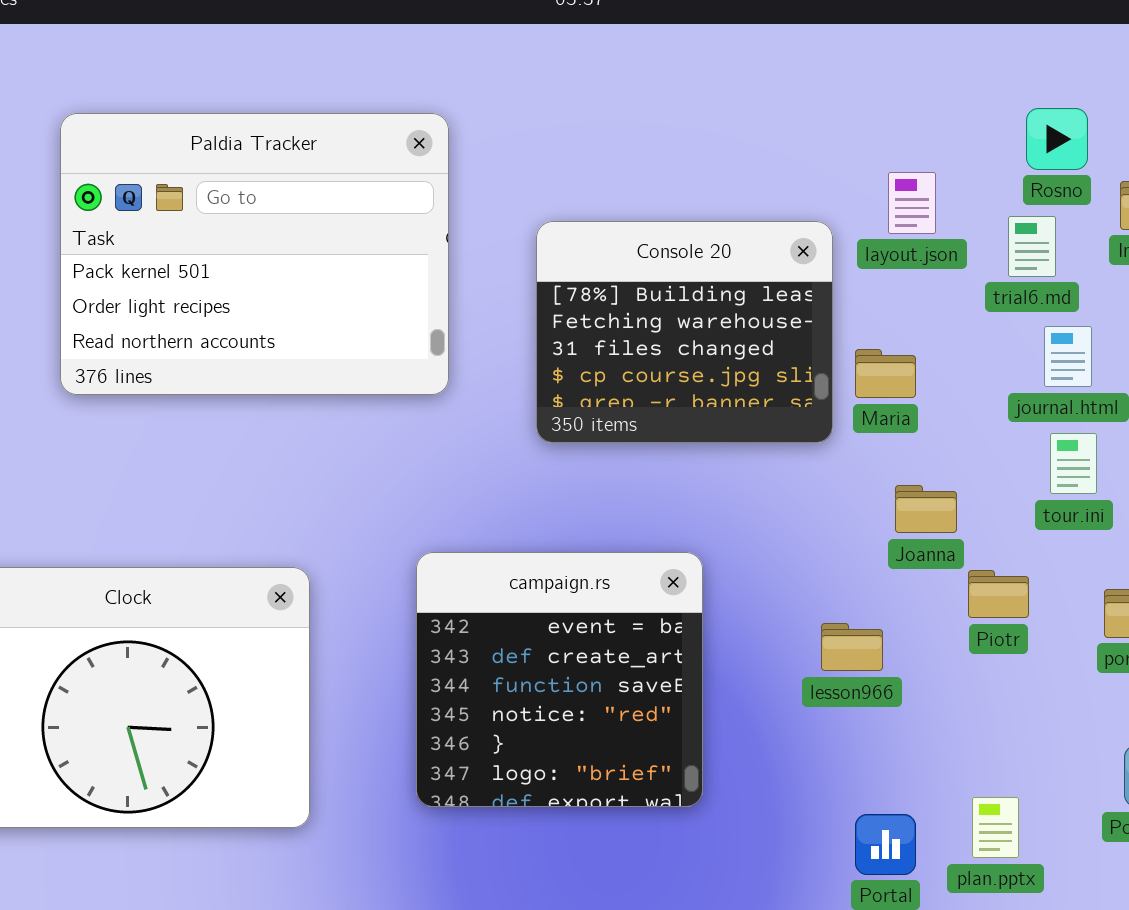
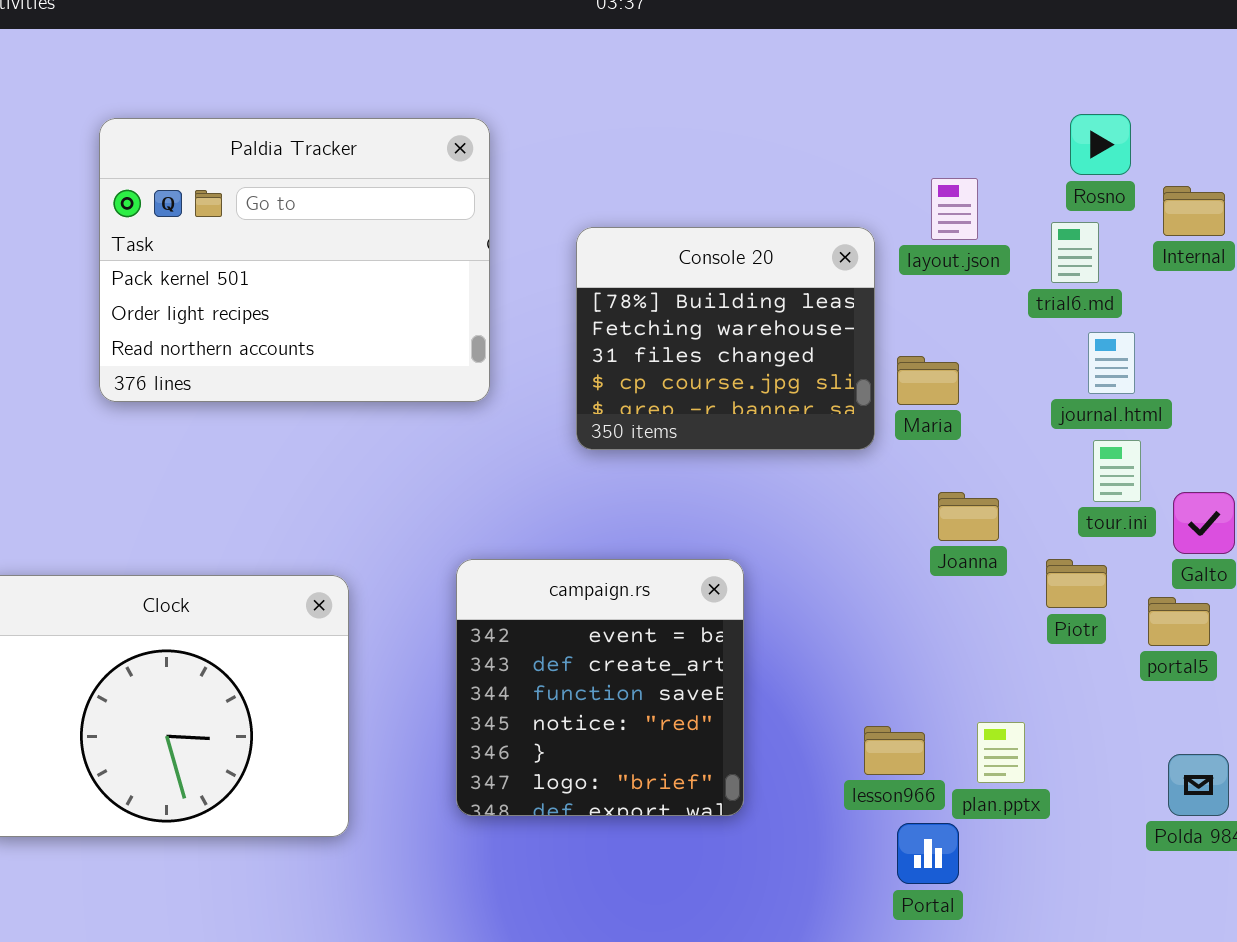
Piotr: [968,570,1029,618] -> [1046,559,1107,608], moved
lesson966: [821,623,883,671] -> [864,726,925,775], moved
plan.pptx: [972,797,1019,858] -> [977,722,1025,783], moved

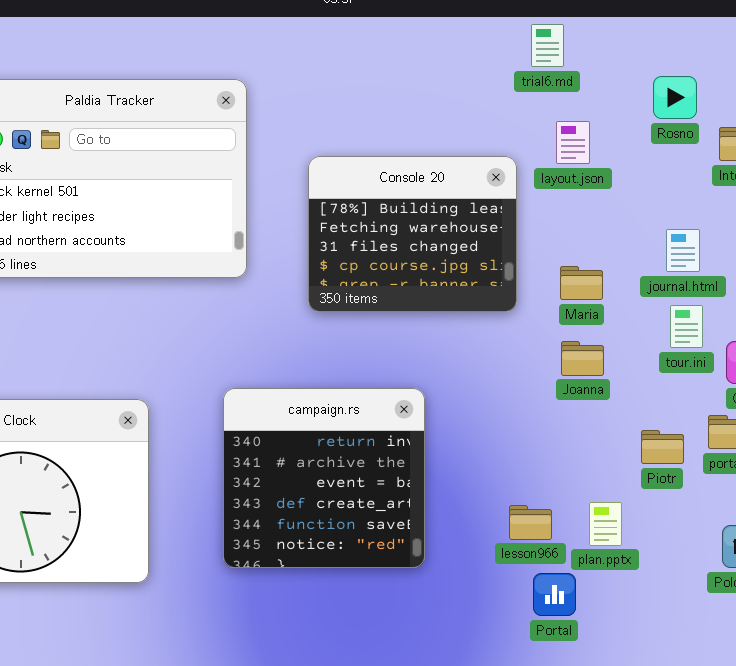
trial6.md: [1051,222,1099,283] -> [531,24,564,67], moved
Maria: [897,356,959,405] -> [560,266,603,300], moved
campaign.rs: [456,559,744,816] -> [223,388,425,568], scrolled up 2 rows
Piotr: [1046,559,1107,608] -> [641,430,684,464], moved

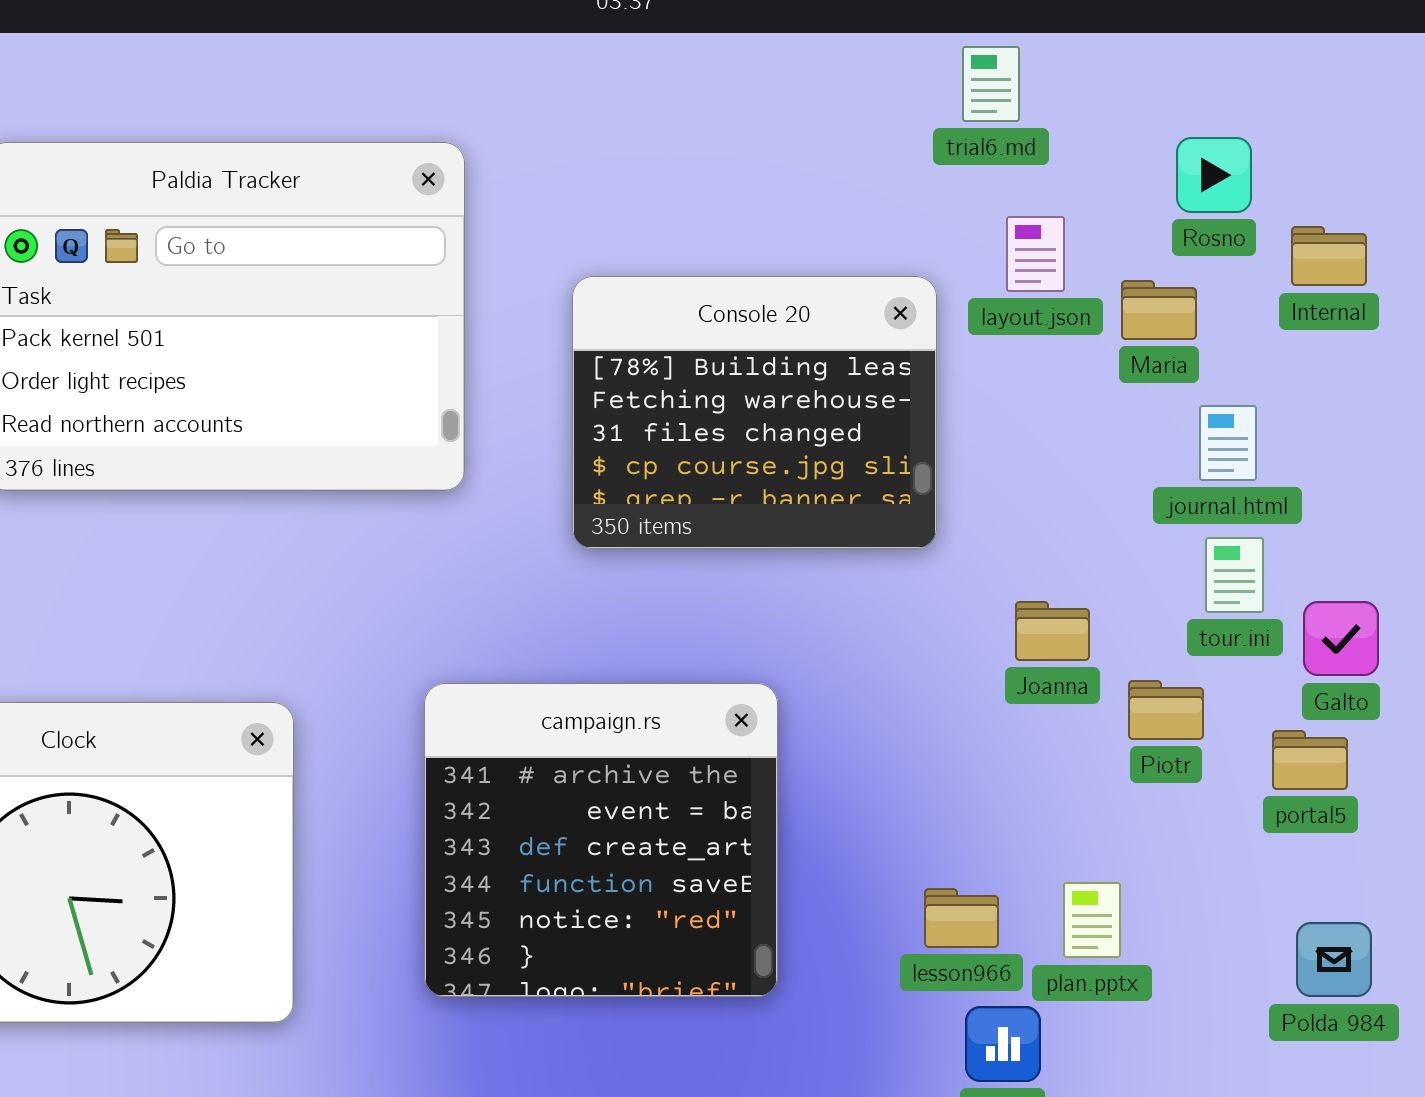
Maria: [560,266,603,300] -> [1121,280,1197,340], moved
campaign.rs: [223,388,425,568] -> [424,683,778,997], scrolled down 1 row
Piotr: [641,430,684,464] -> [1128,680,1204,740], moved

